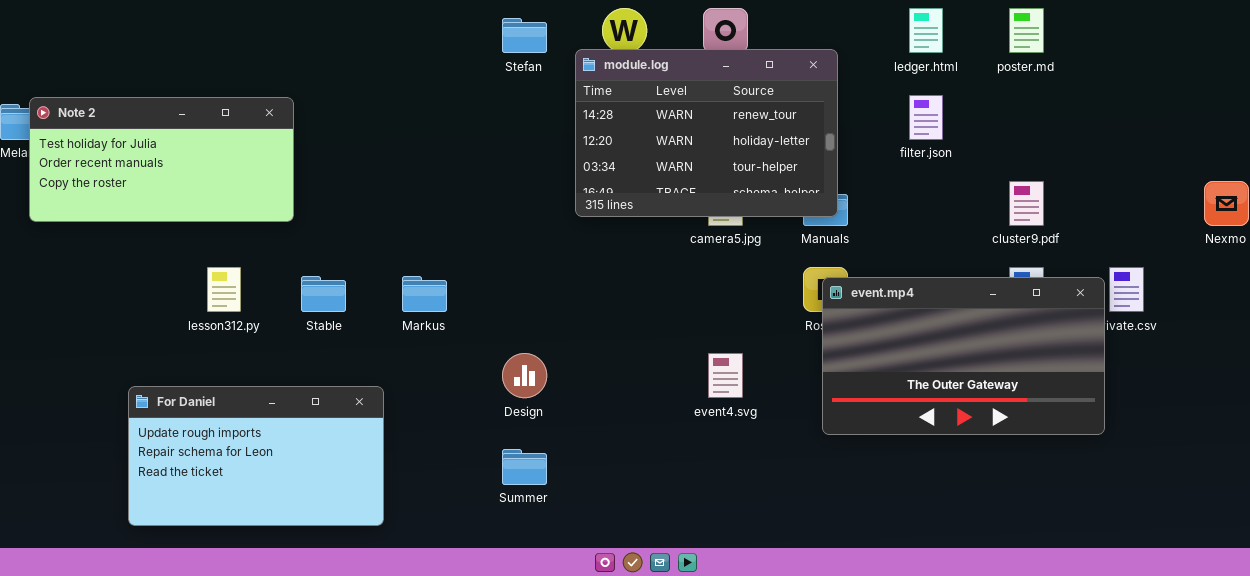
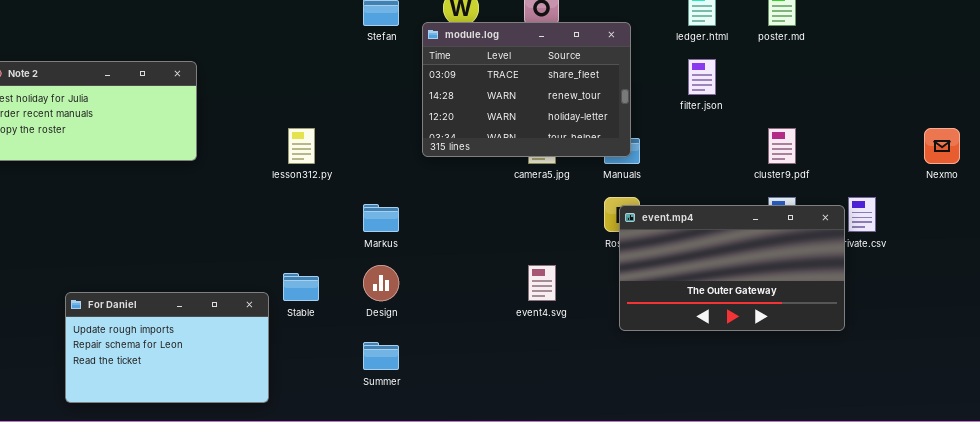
module.log: [575,49,838,217] -> [422,22,631,157], scrolled up 1 row
lesson312.py: [207,267,241,312] -> [288,128,315,164], moved
Stable: [301,276,346,312] -> [283,273,319,301], moved
Markus: [402,276,447,312] -> [363,204,399,232], moved

